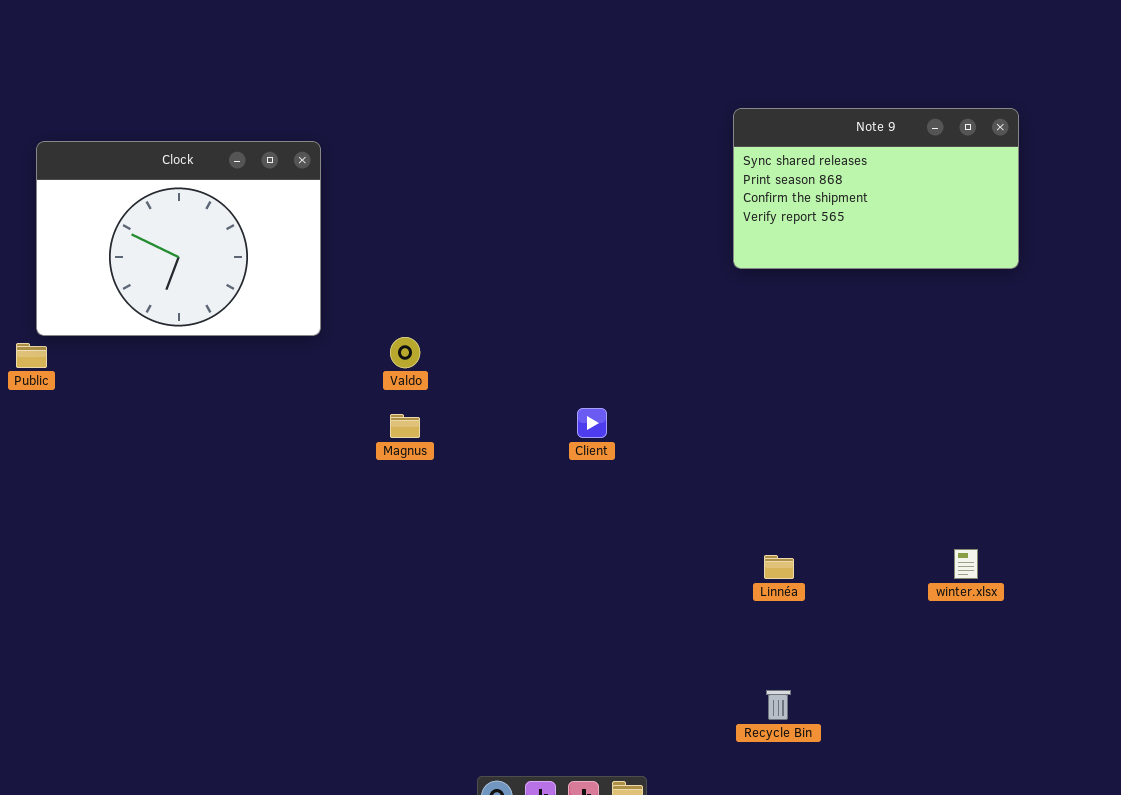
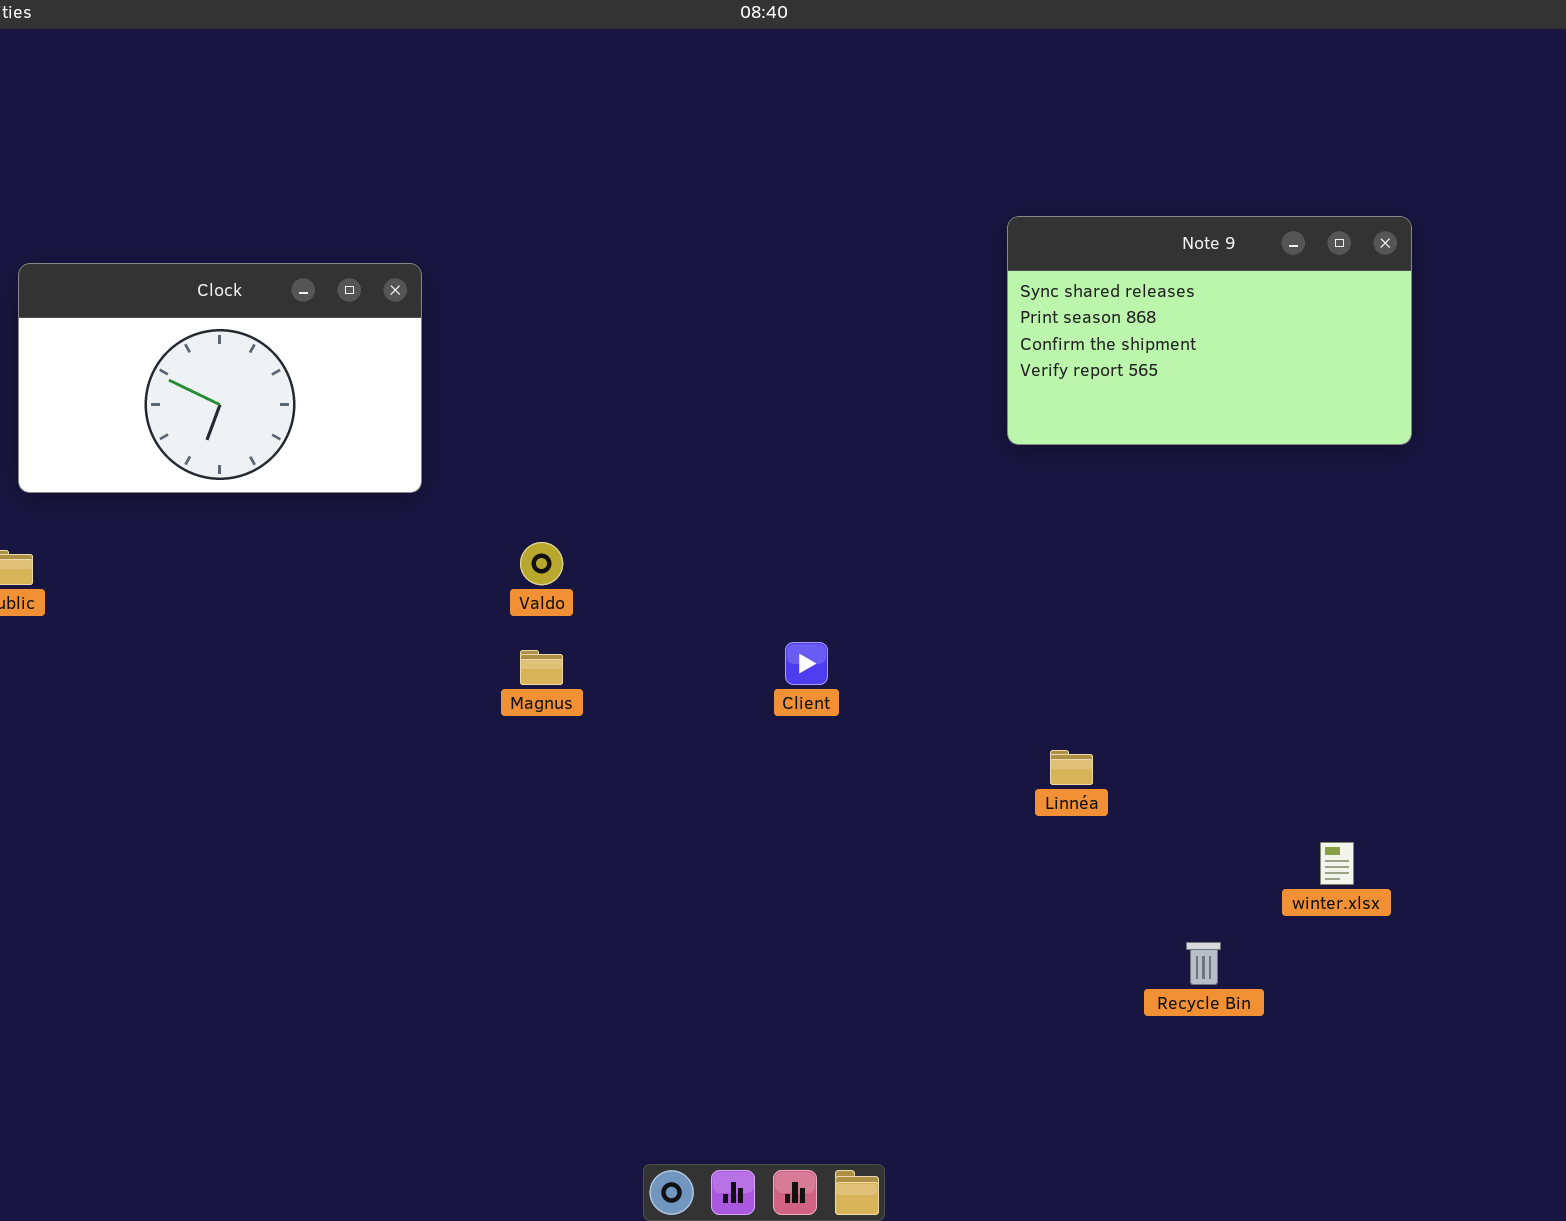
Clock: [36,141,321,336] -> [18,263,422,493], resized
Linnéa: [764,555,794,579] -> [1050,750,1093,785], moved
Recycle Bin: [766,690,791,720] -> [1186,942,1221,985], moved

